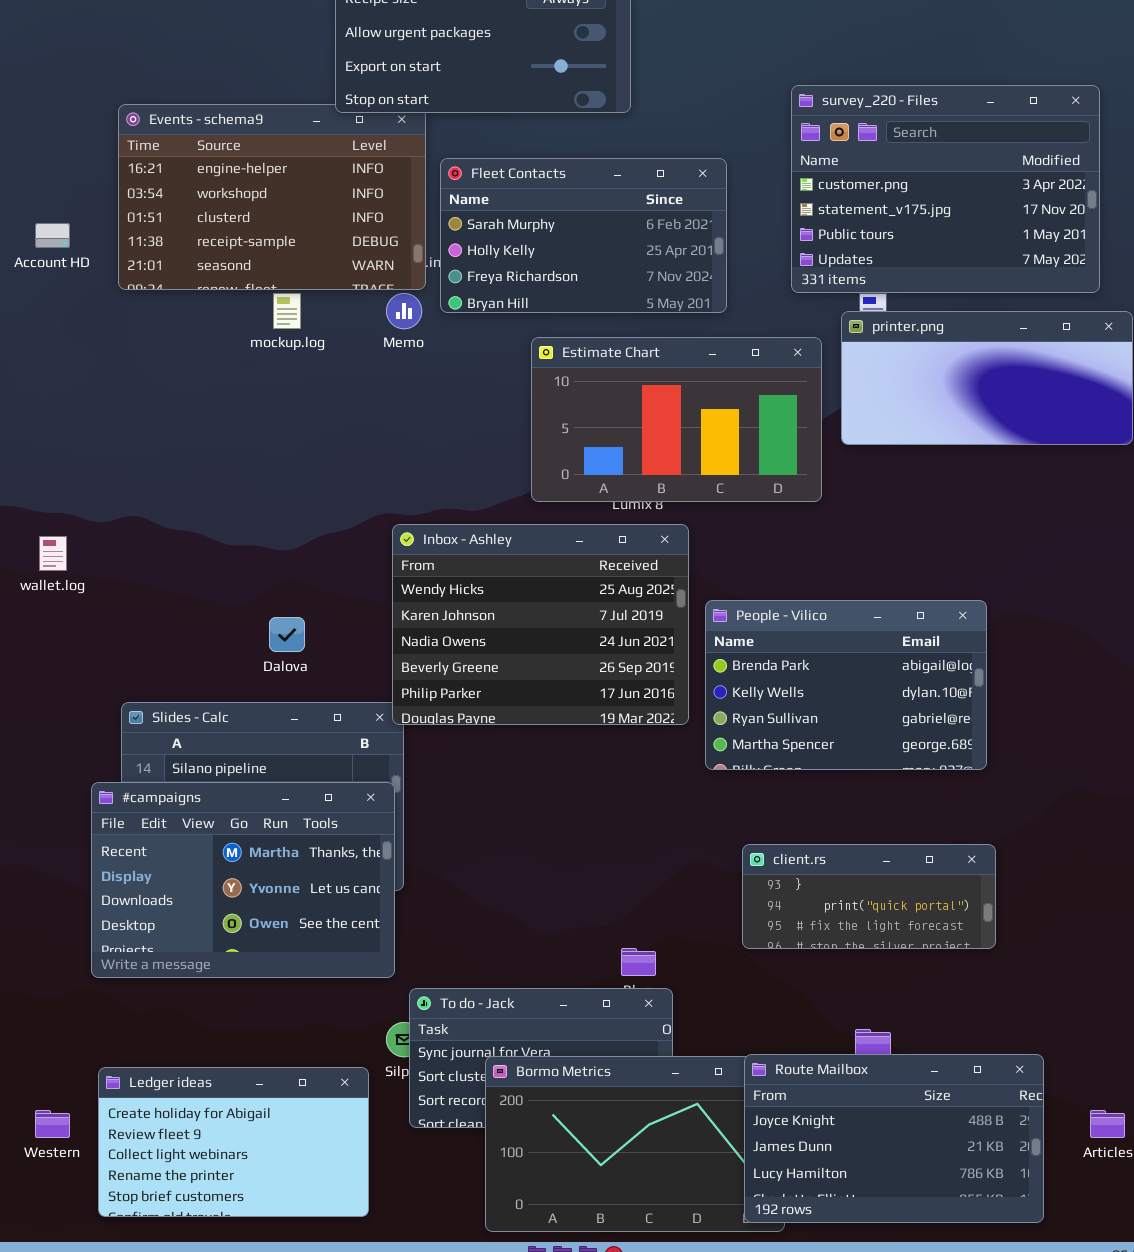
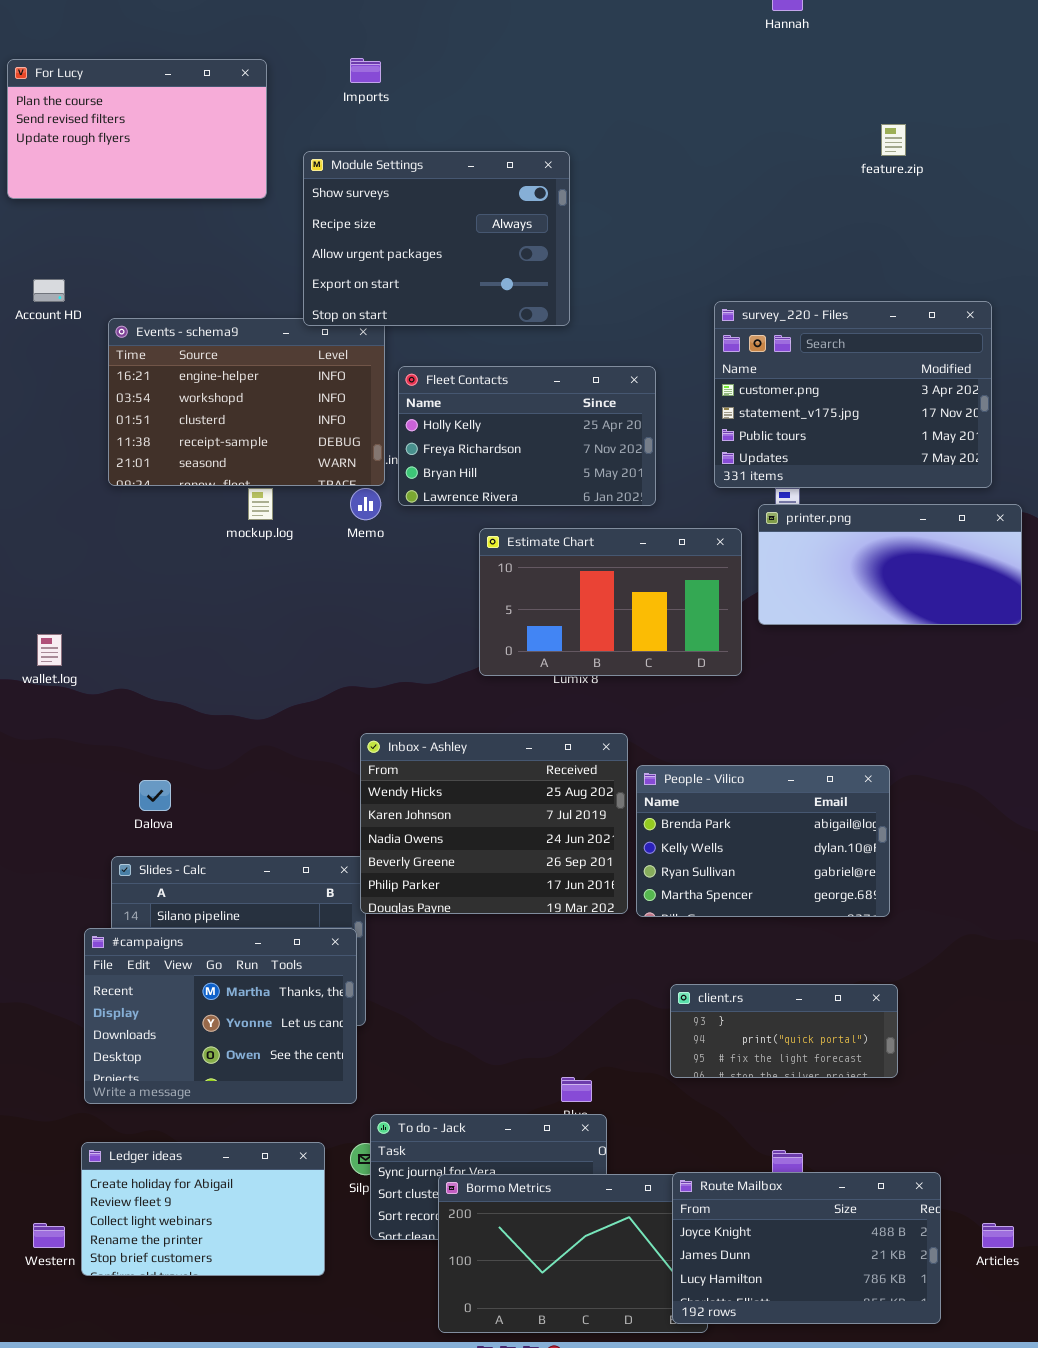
Fleet Contacts: [440,158,727,313] -> [398,366,656,506], scrolled down 1 row
Account HD: [35,223,70,248] -> [33,279,65,302], moved
Inbox - Ashley: [392,524,689,725] -> [360,733,628,914], moved
wallet.log: [39,536,67,571] -> [37,634,62,666], moved
Dalova: [269,617,305,652] -> [139,780,171,811], moved
Ledger ideas: [98,1067,369,1217] -> [81,1142,325,1276], moved

